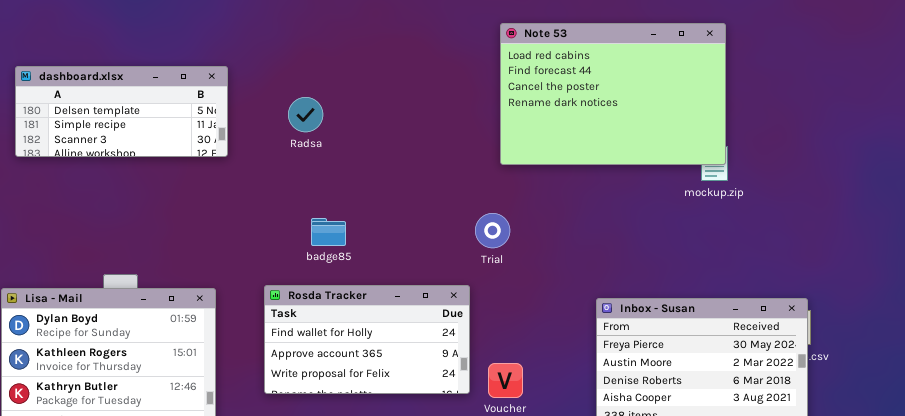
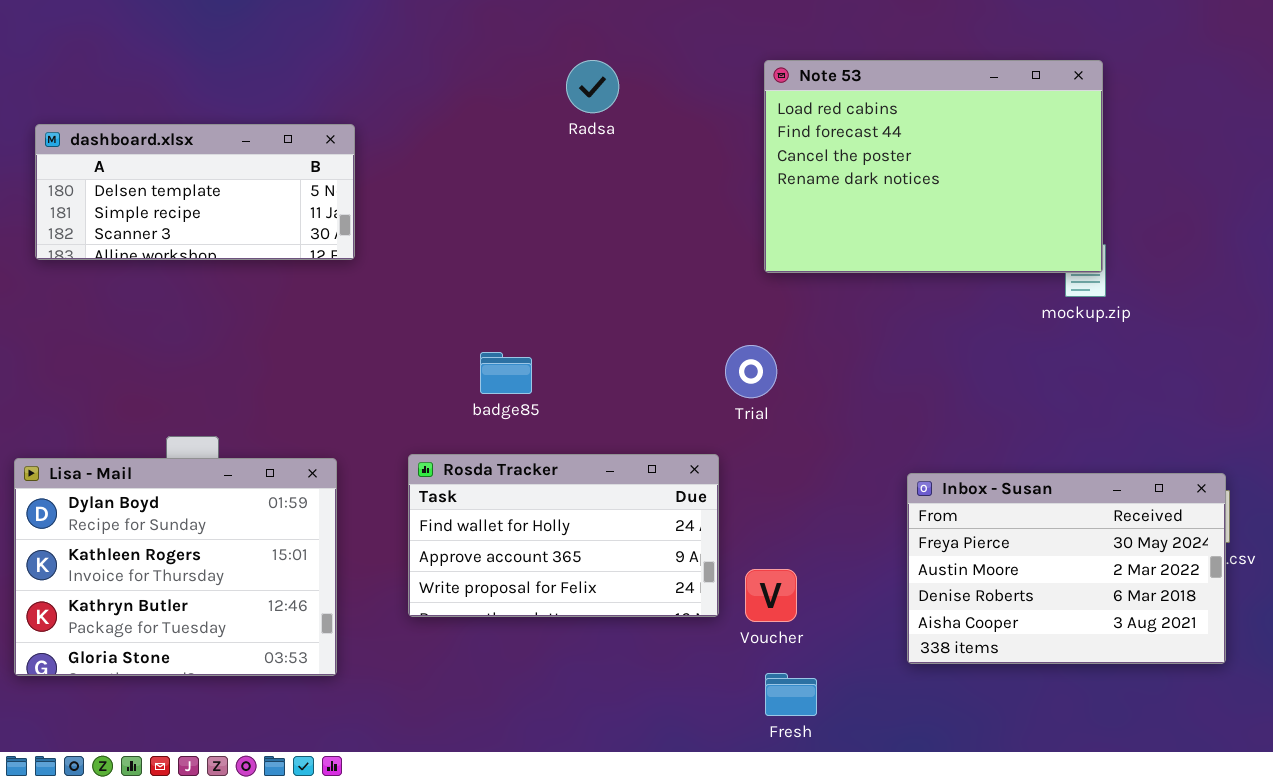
Radsa: [288,97,323,132] -> [566,60,619,113], moved

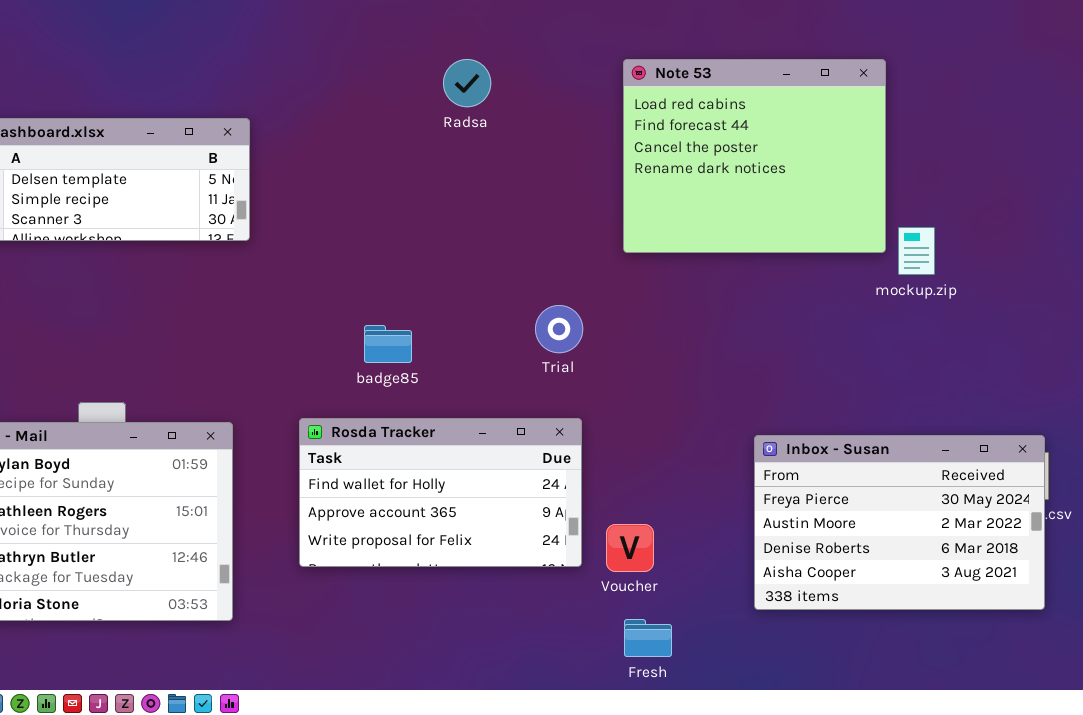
Note 53: [764,60,1103,273] -> [623,59,886,253], resized
Trial: [725,345,777,398] -> [535,305,583,353], moved

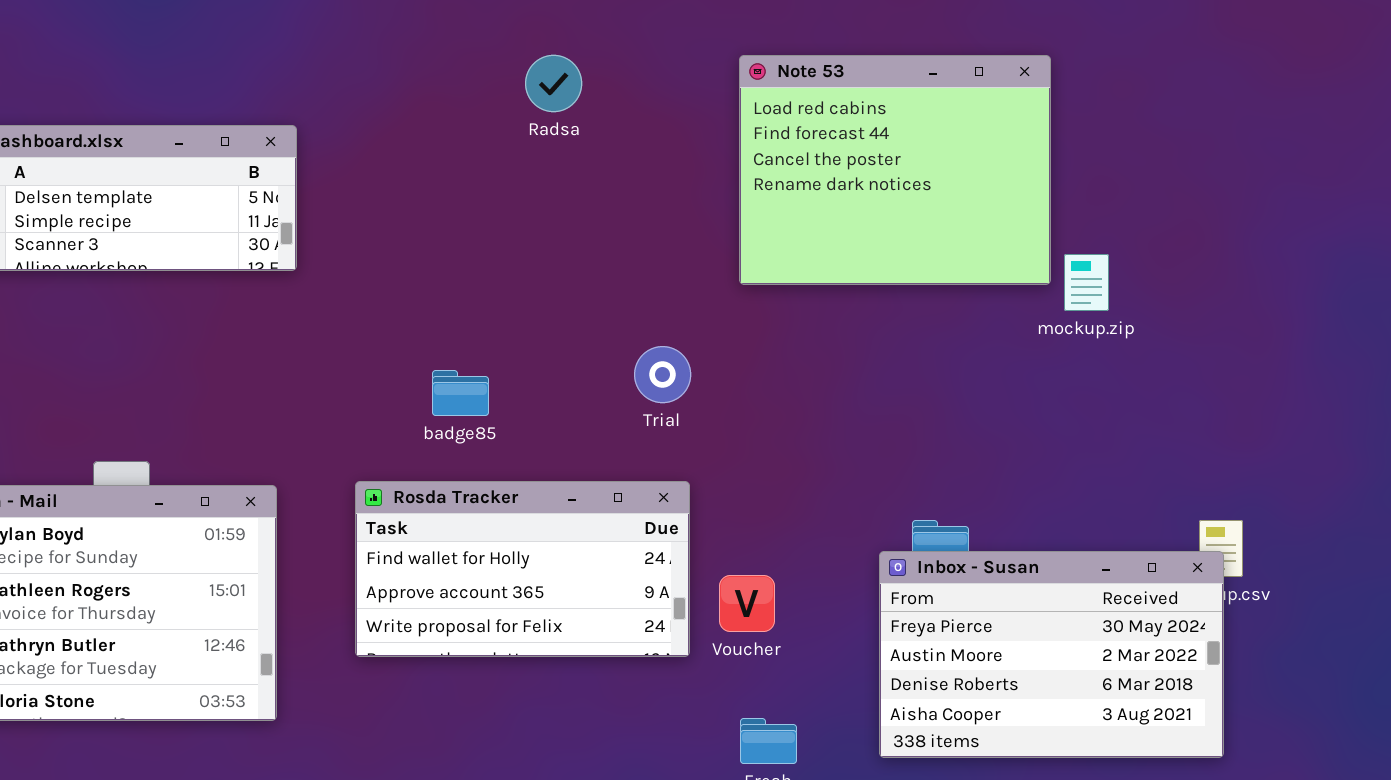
Inbox - Susan: [754,435,1045,610] -> [879,551,1224,758], moved
Voucher: [606,524,654,572] -> [719,575,775,632], moved

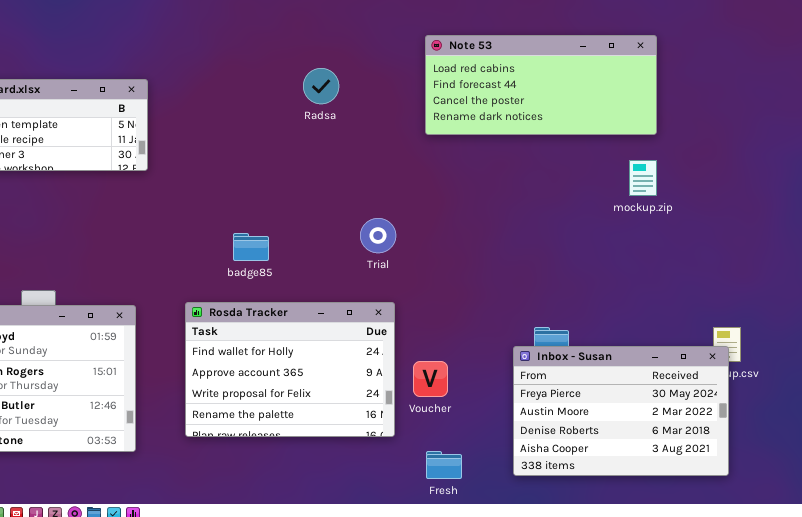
Radsa: [525,55,582,112] -> [303,68,339,104], moved
Note 53: [739,55,1051,285] -> [425,35,657,135], resized
Rosda Tracker: [355,481,690,657] -> [185,302,395,437], resized

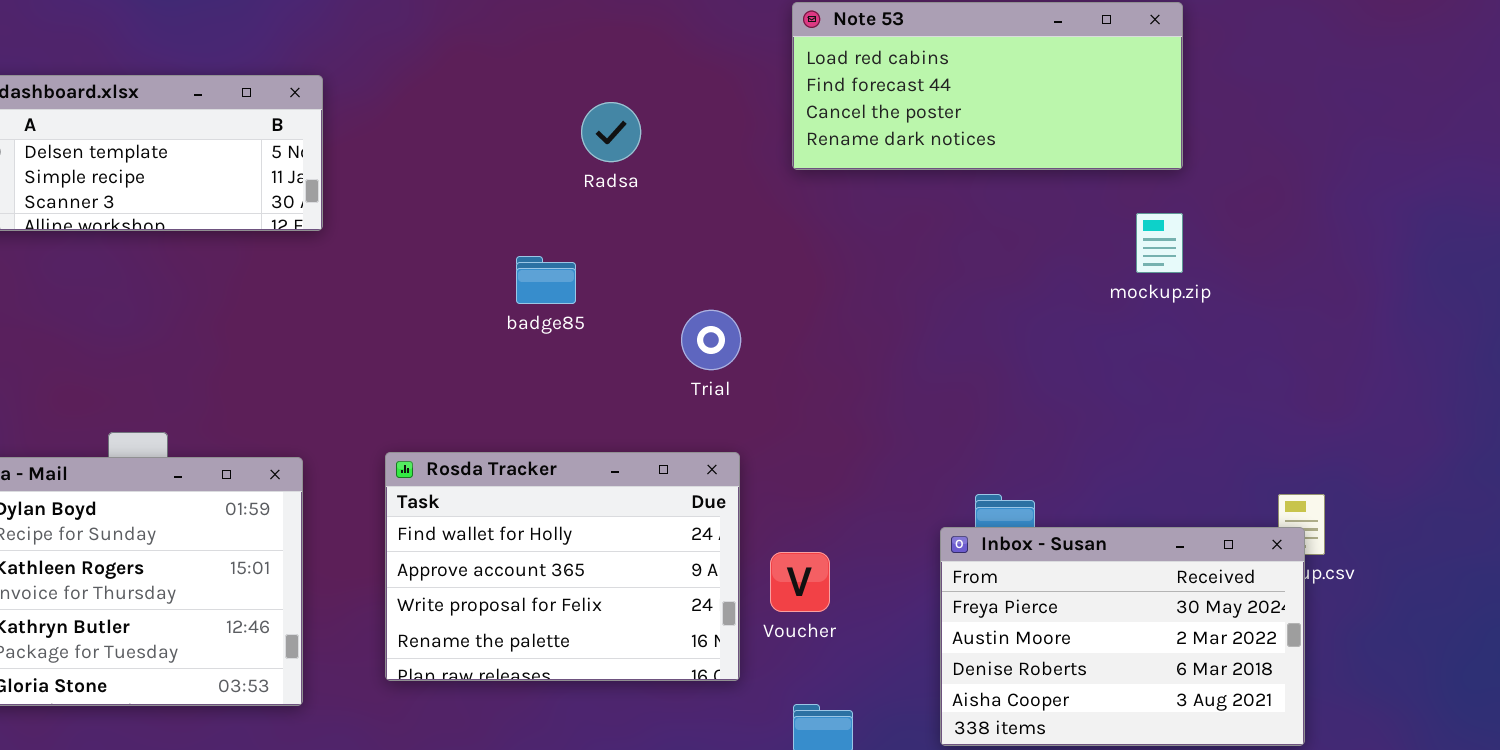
Radsa: [303,68,339,104] -> [581,102,641,162], moved
badge85: [233,233,269,261] -> [516,256,576,304], moved

